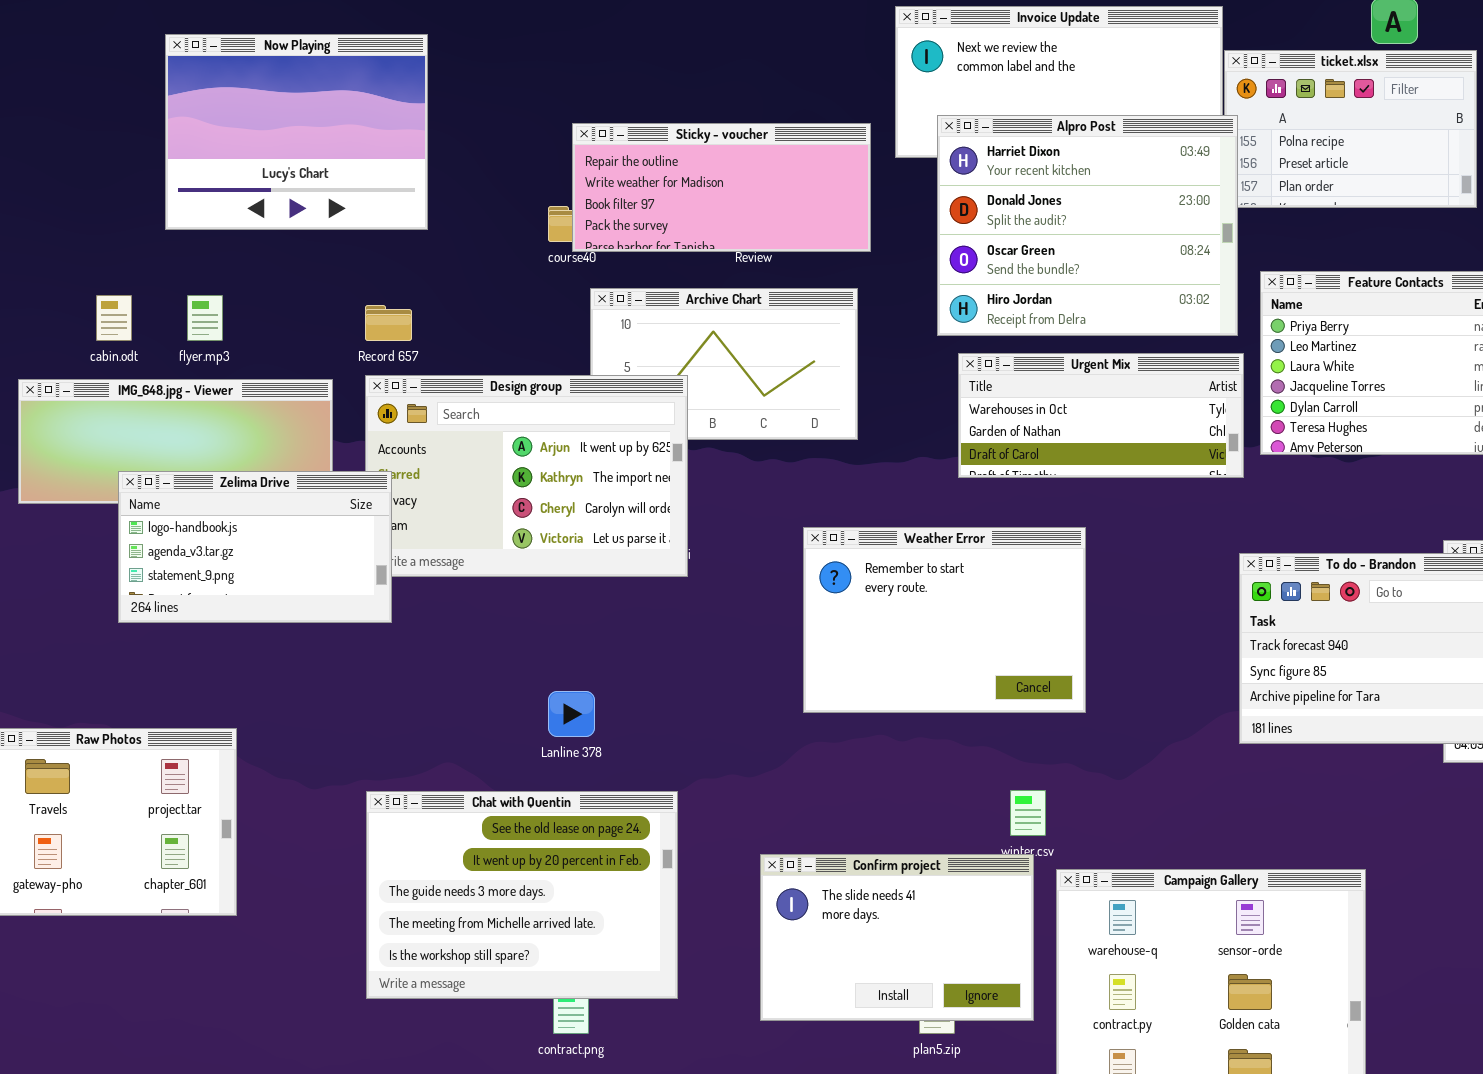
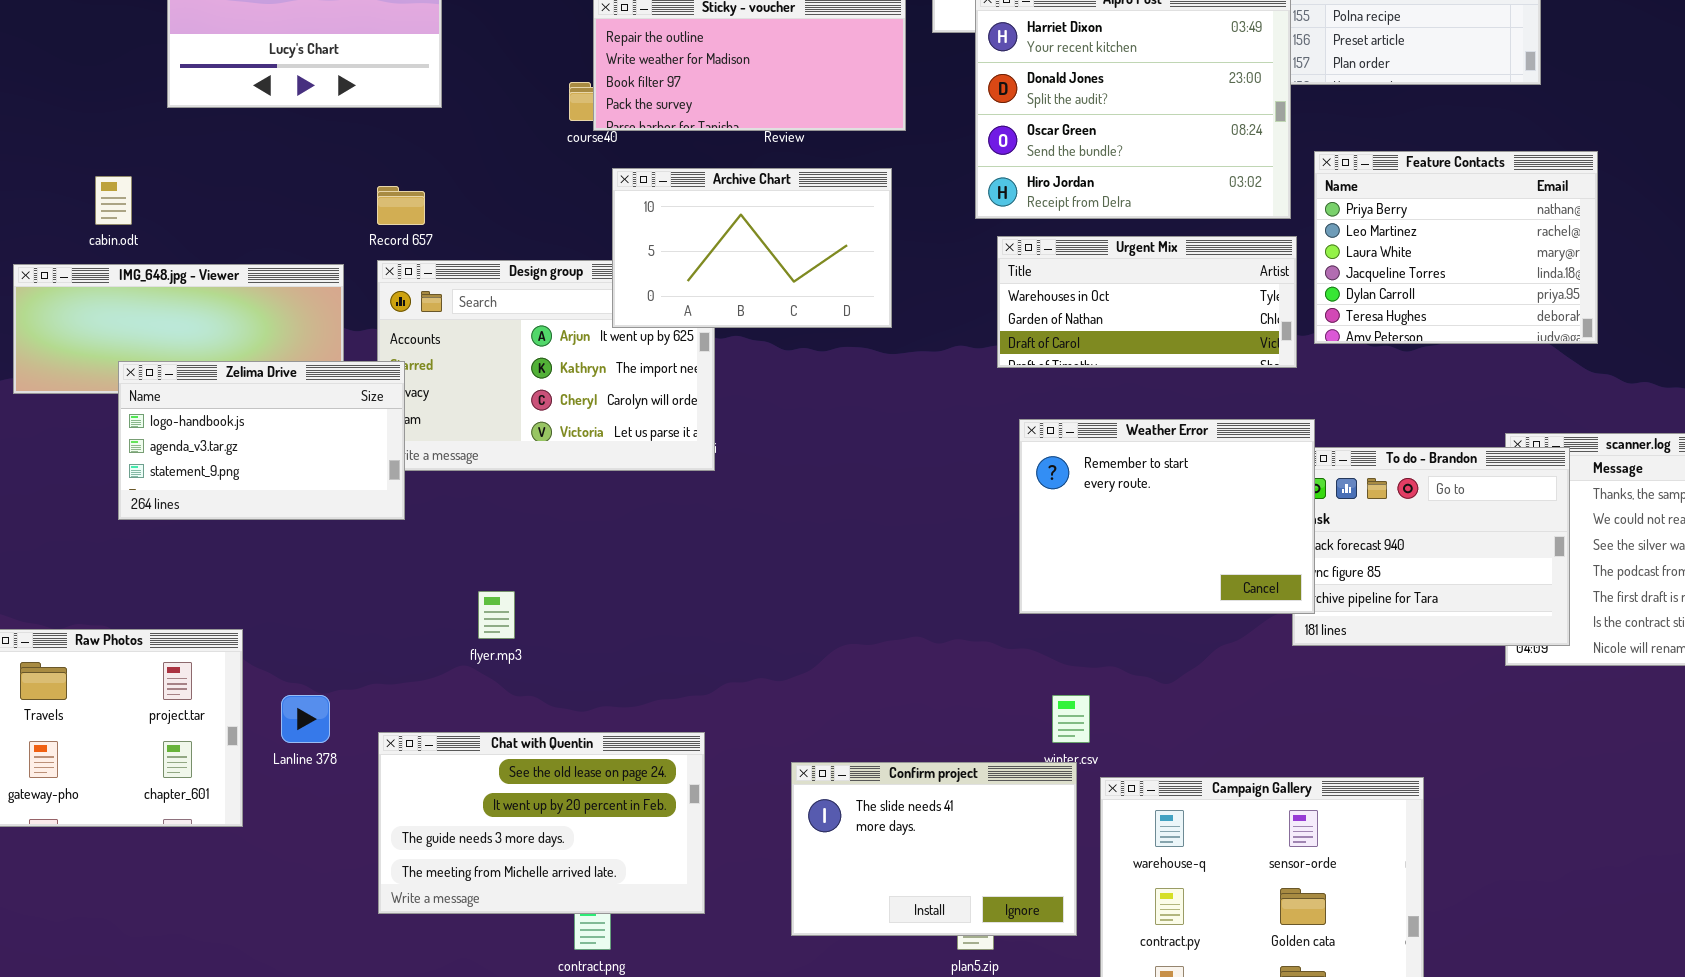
Archive Chart: [590,288,858,440] -> [612,168,892,328], raised
flyer.mp3: [187,295,223,341] -> [478,591,515,639], moved
Weather Error: [803,527,1086,713] -> [1019,419,1315,614], moved
Lanline 378: [548,691,595,737] -> [281,695,330,743], moved
Chat with Quentin: [366,791,678,999] -> [378,732,705,914], resized

